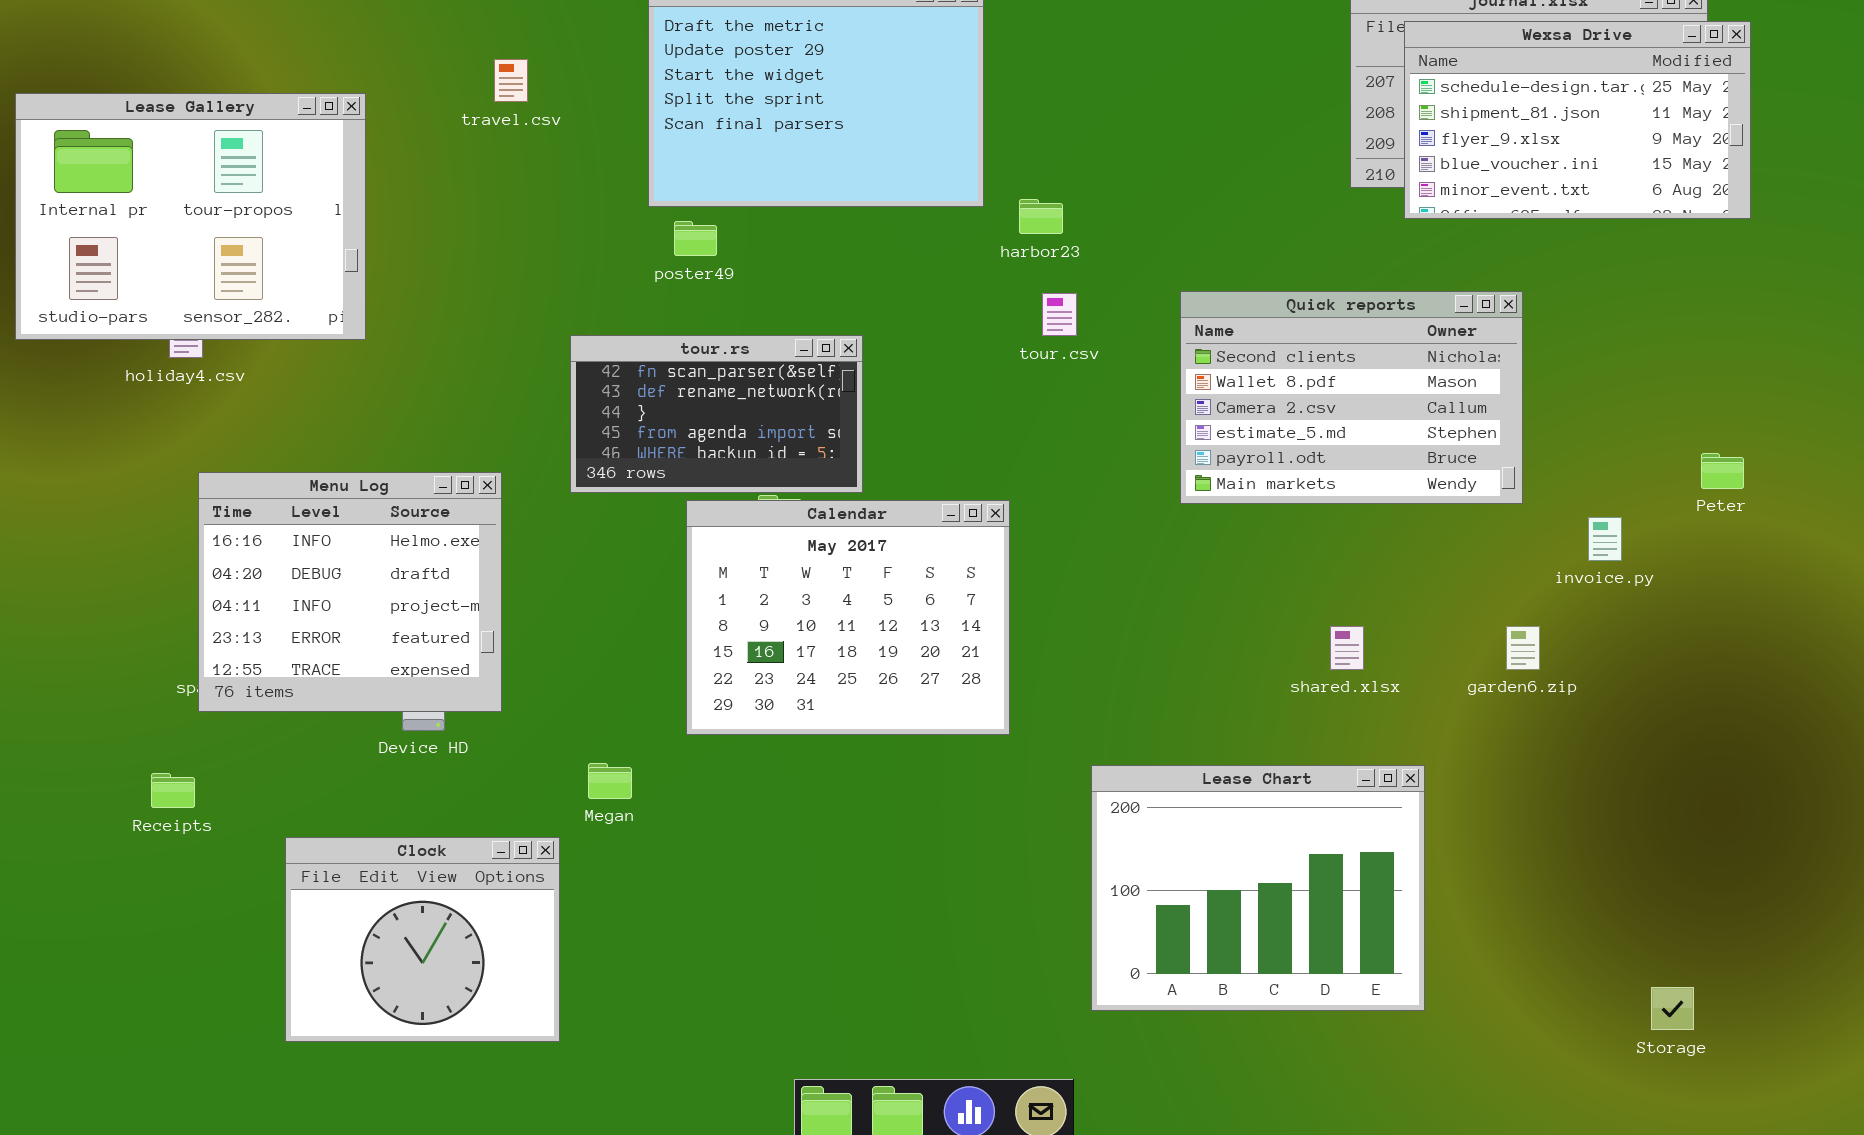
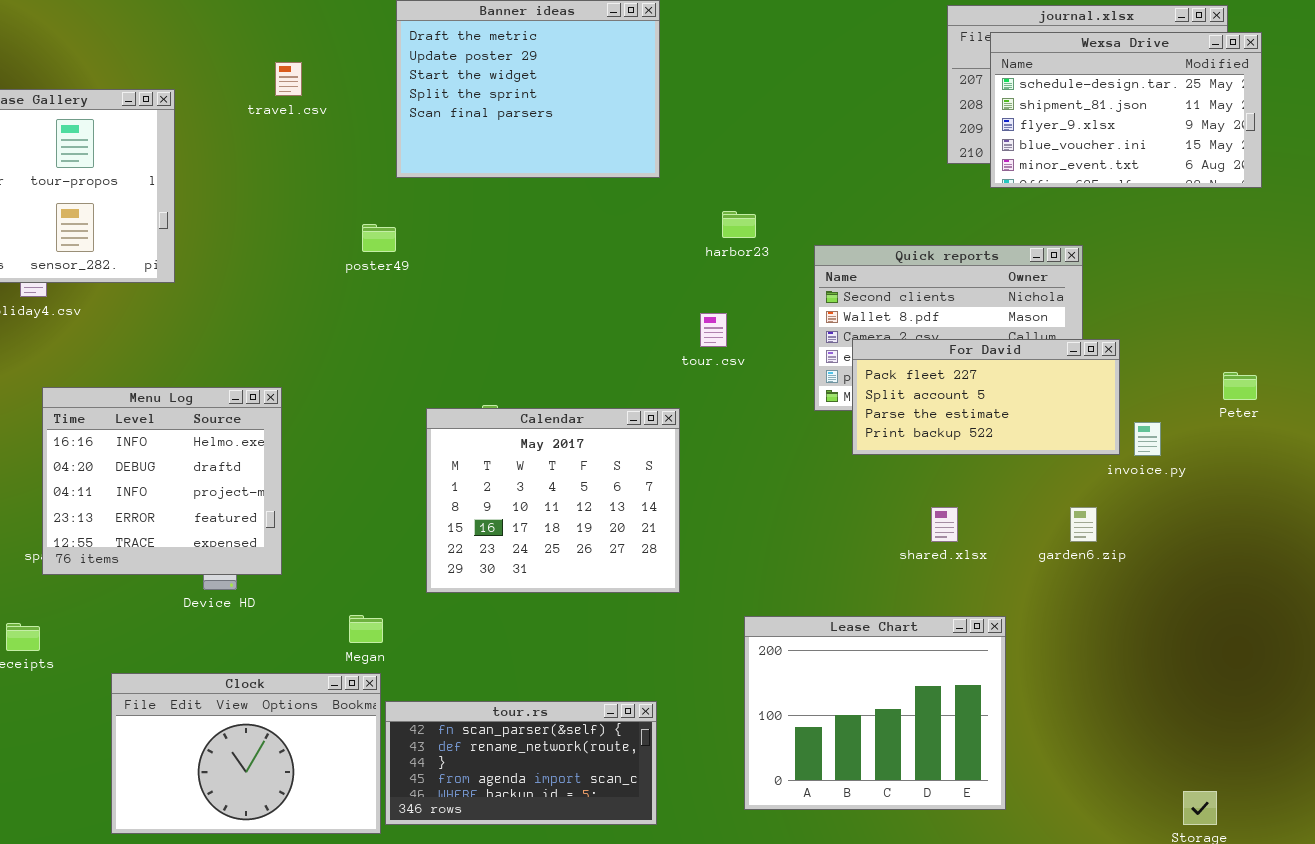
harbor23: [1019,199,1063,234] -> [722,211,756,238], moved
poster49: [674,221,717,256] -> [362,224,396,252], moved
tour.csv: [1042,293,1077,336] -> [700,313,727,347], moved
tour.rs: [570,335,863,493] -> [385,701,657,825], moved, resized
For David: none -> [852,339,1120,455], opened
Clock: [285,837,560,1042] -> [111,673,381,834], resized

